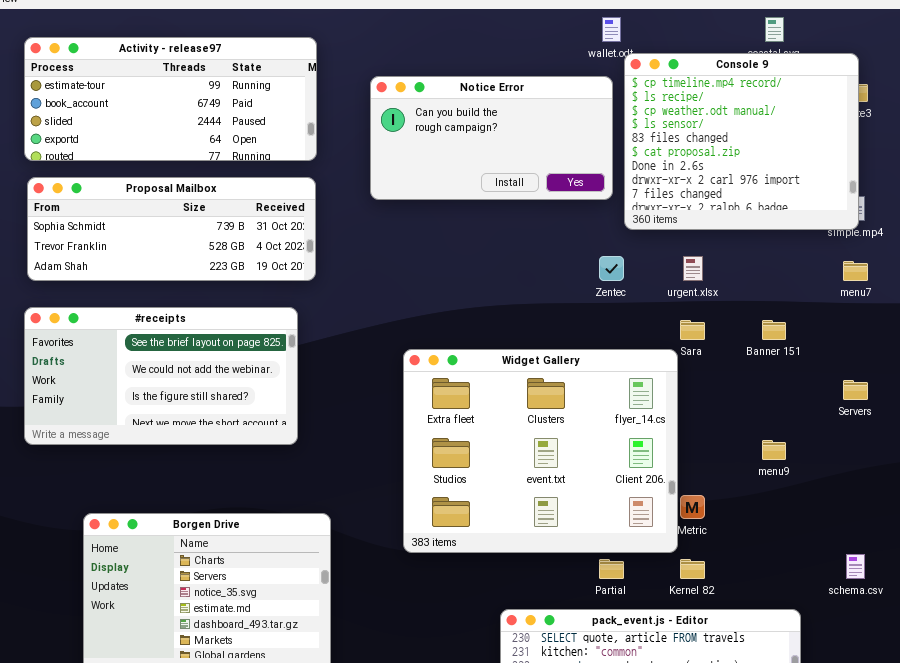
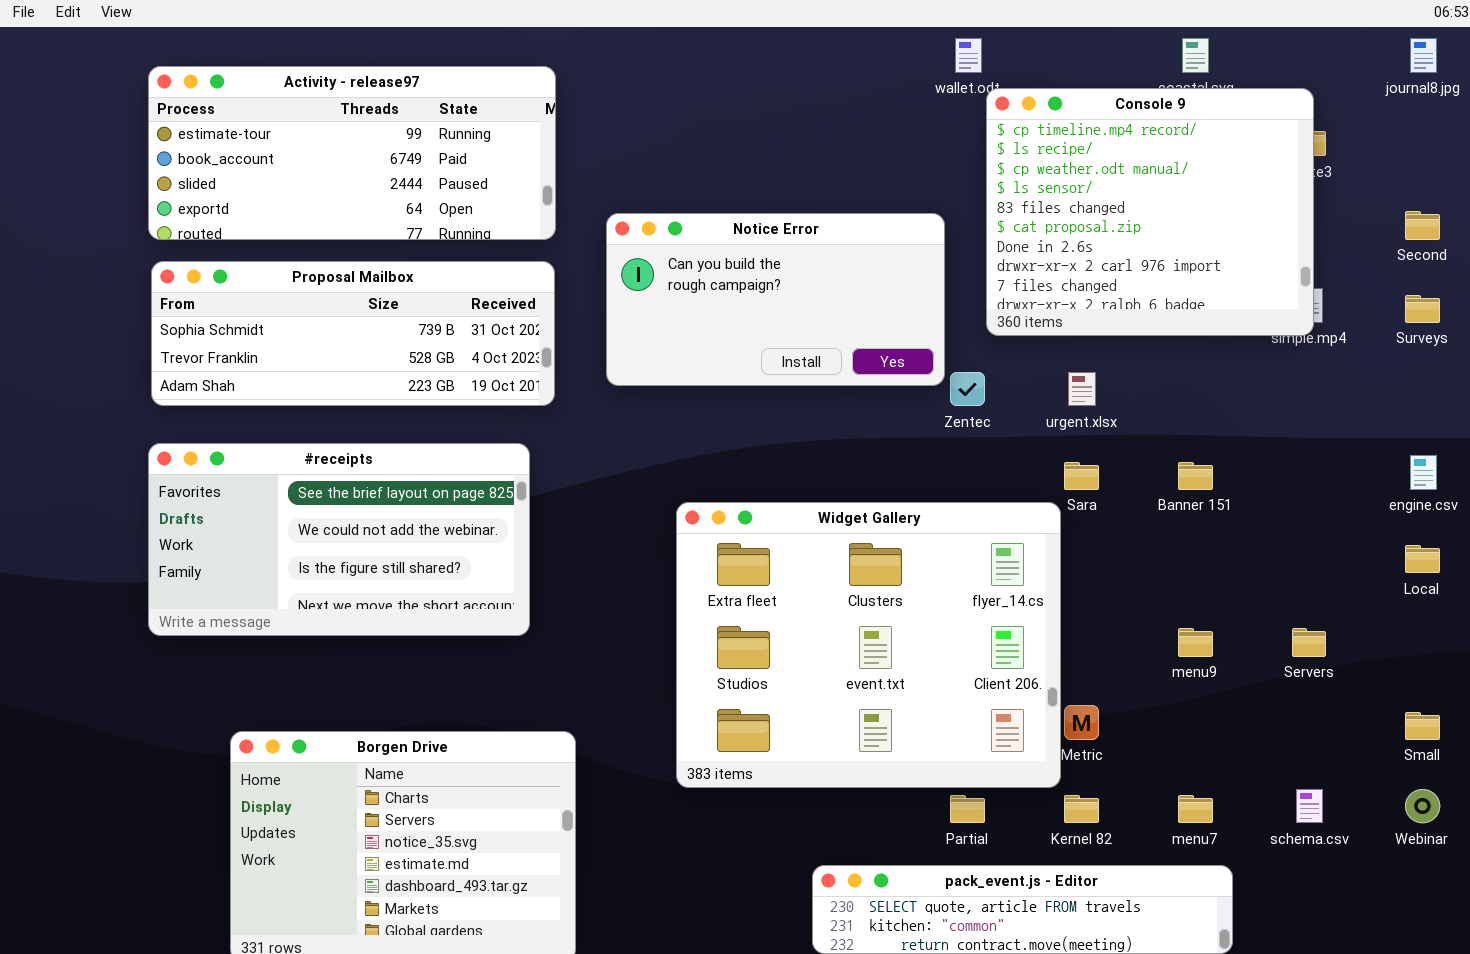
Notice Error: [370,76,613,200] -> [606,213,945,386], moved
menu7: [843,261,868,281] -> [1178,795,1213,823], moved
Servers: [843,380,868,400] -> [1292,628,1326,657], moved

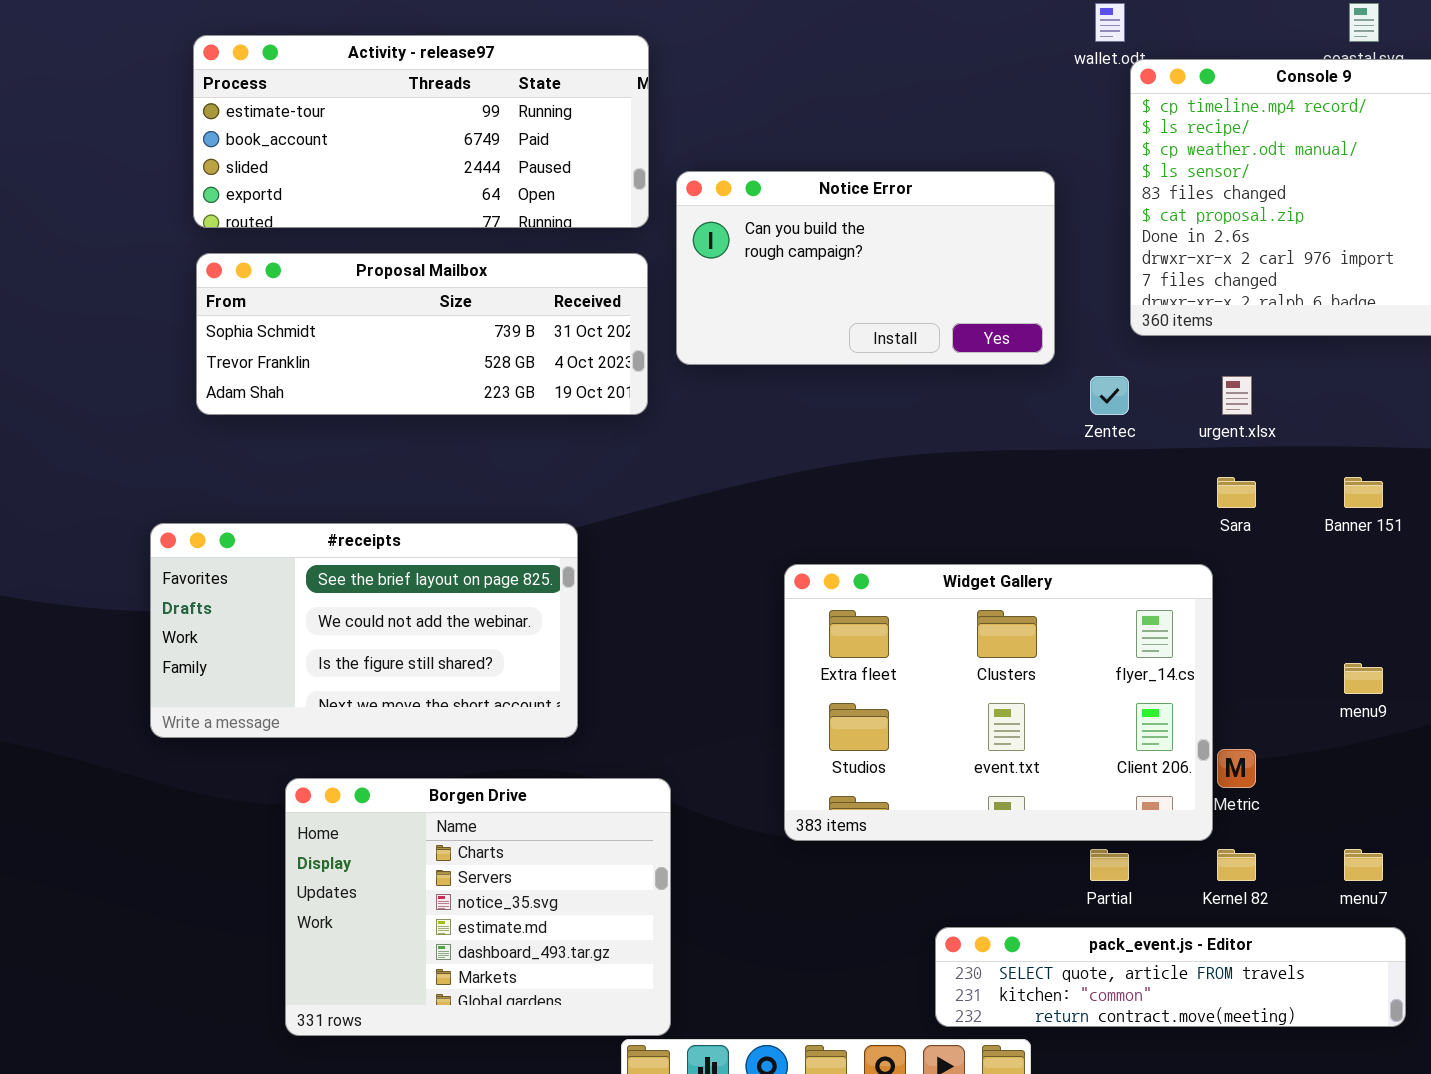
Notice Error: [606,213,945,386] -> [676,171,1055,365], moved
#receipts: [148,443,530,636] -> [150,523,578,738], moved
Widget Gallery: [676,502,1061,788] -> [784,564,1213,841], resized

